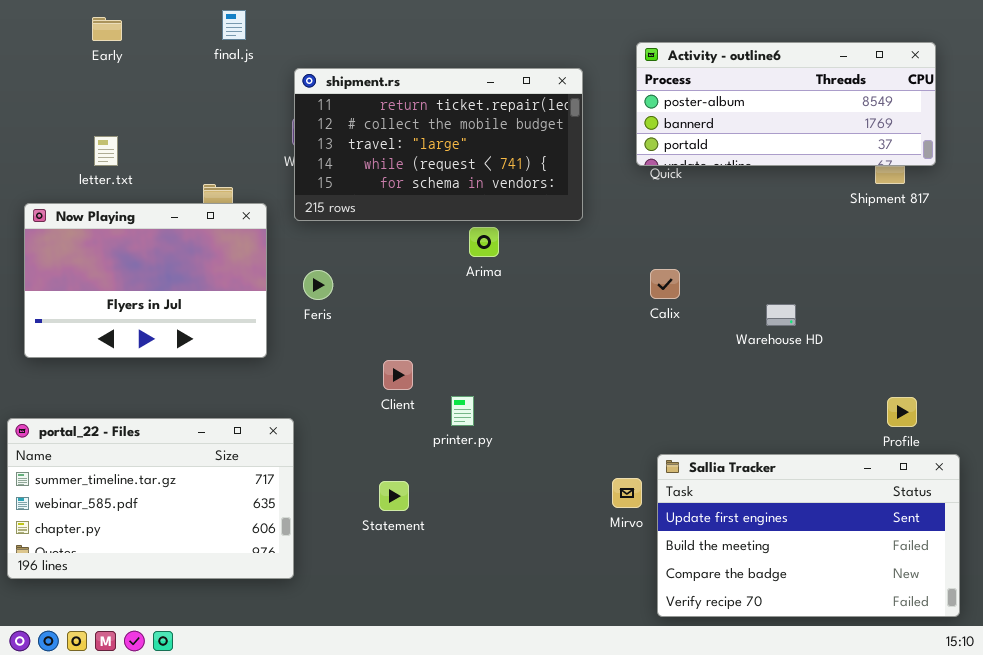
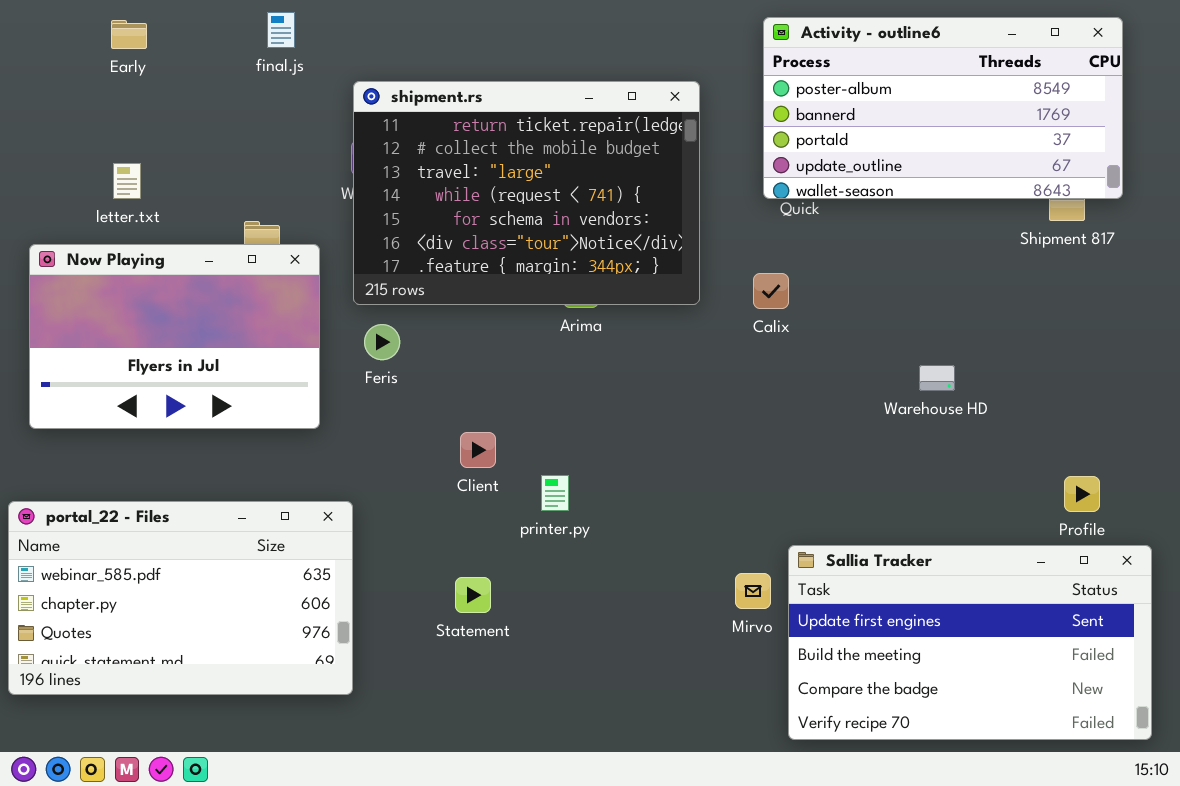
Activity - outline6: [636,42,936,166] -> [763,17,1123,199], resized
shipment.rs: [294,68,583,221] -> [353,81,700,305], resized
Calix: [650,269,680,299] -> [753,273,789,309], moved
portal_22 - Files: [7,418,294,579] -> [8,501,353,695], scrolled down 1 row

